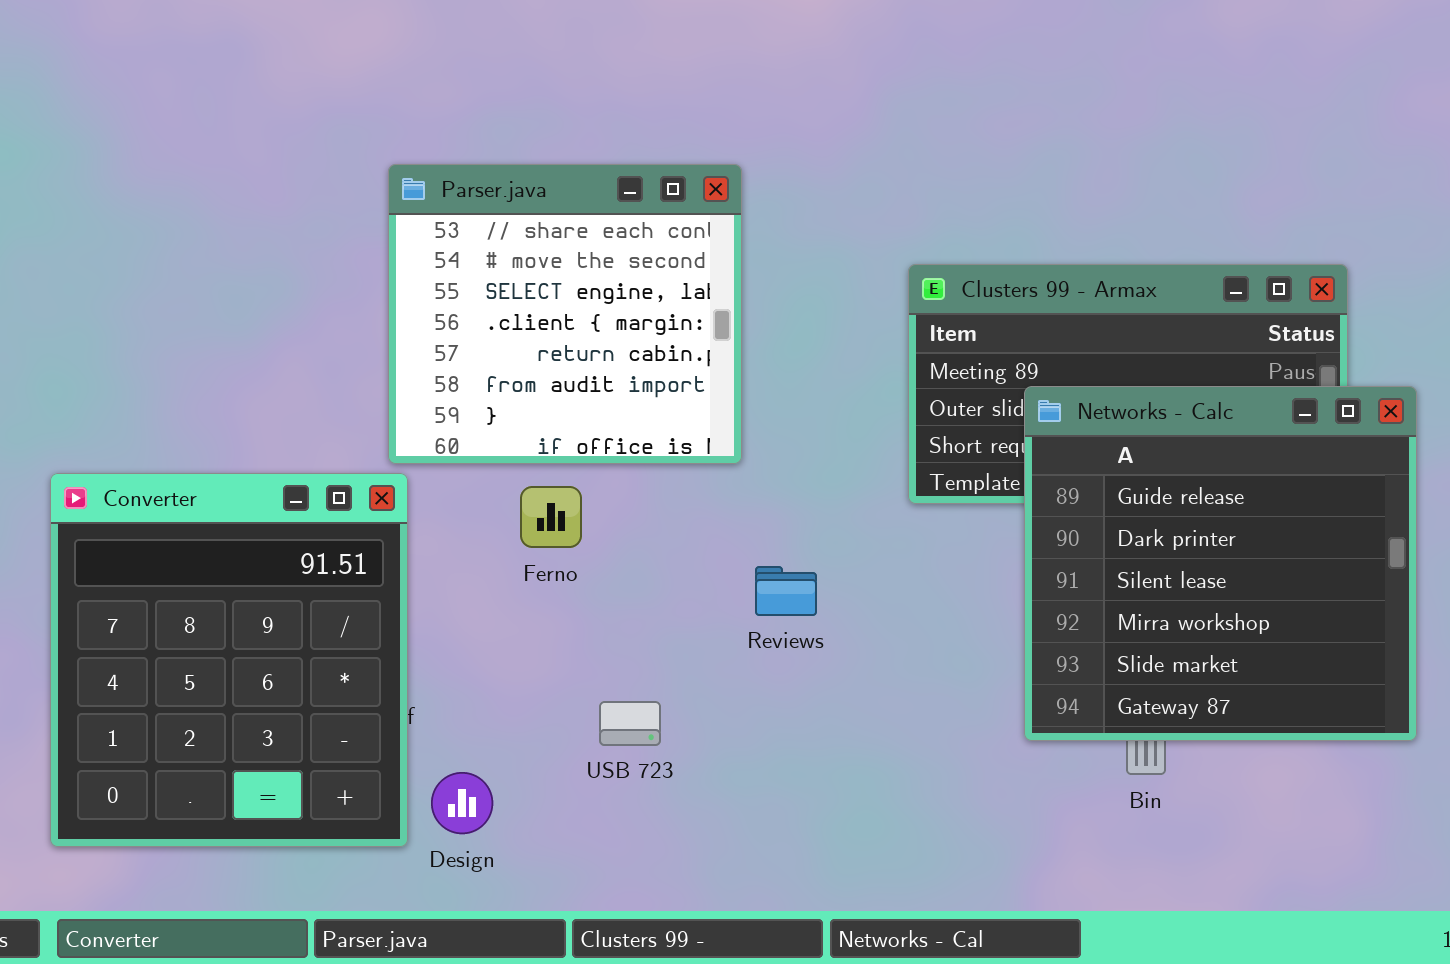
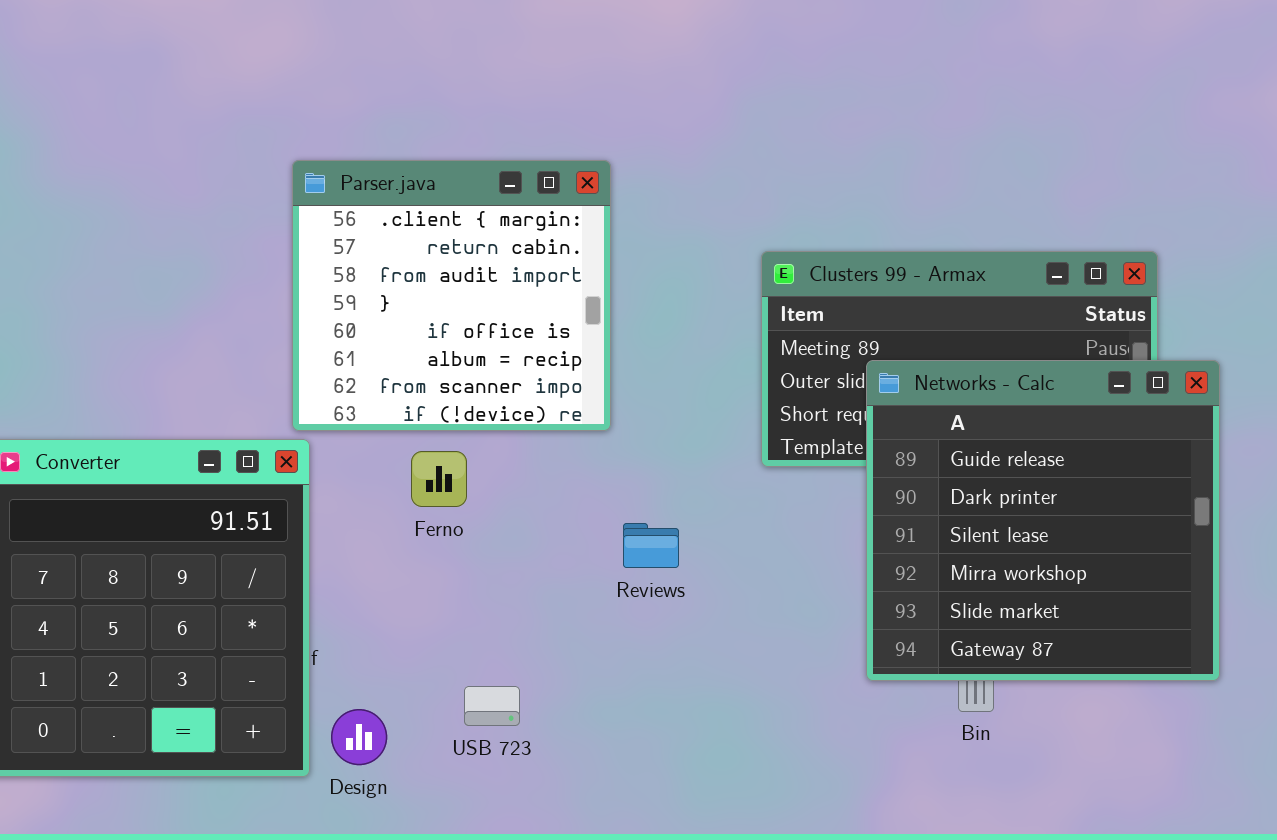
Parser.java: [388,164,742,464] -> [292,160,611,431], scrolled down 3 rows
USB 723: [599,701,661,746] -> [464,686,520,726], moved

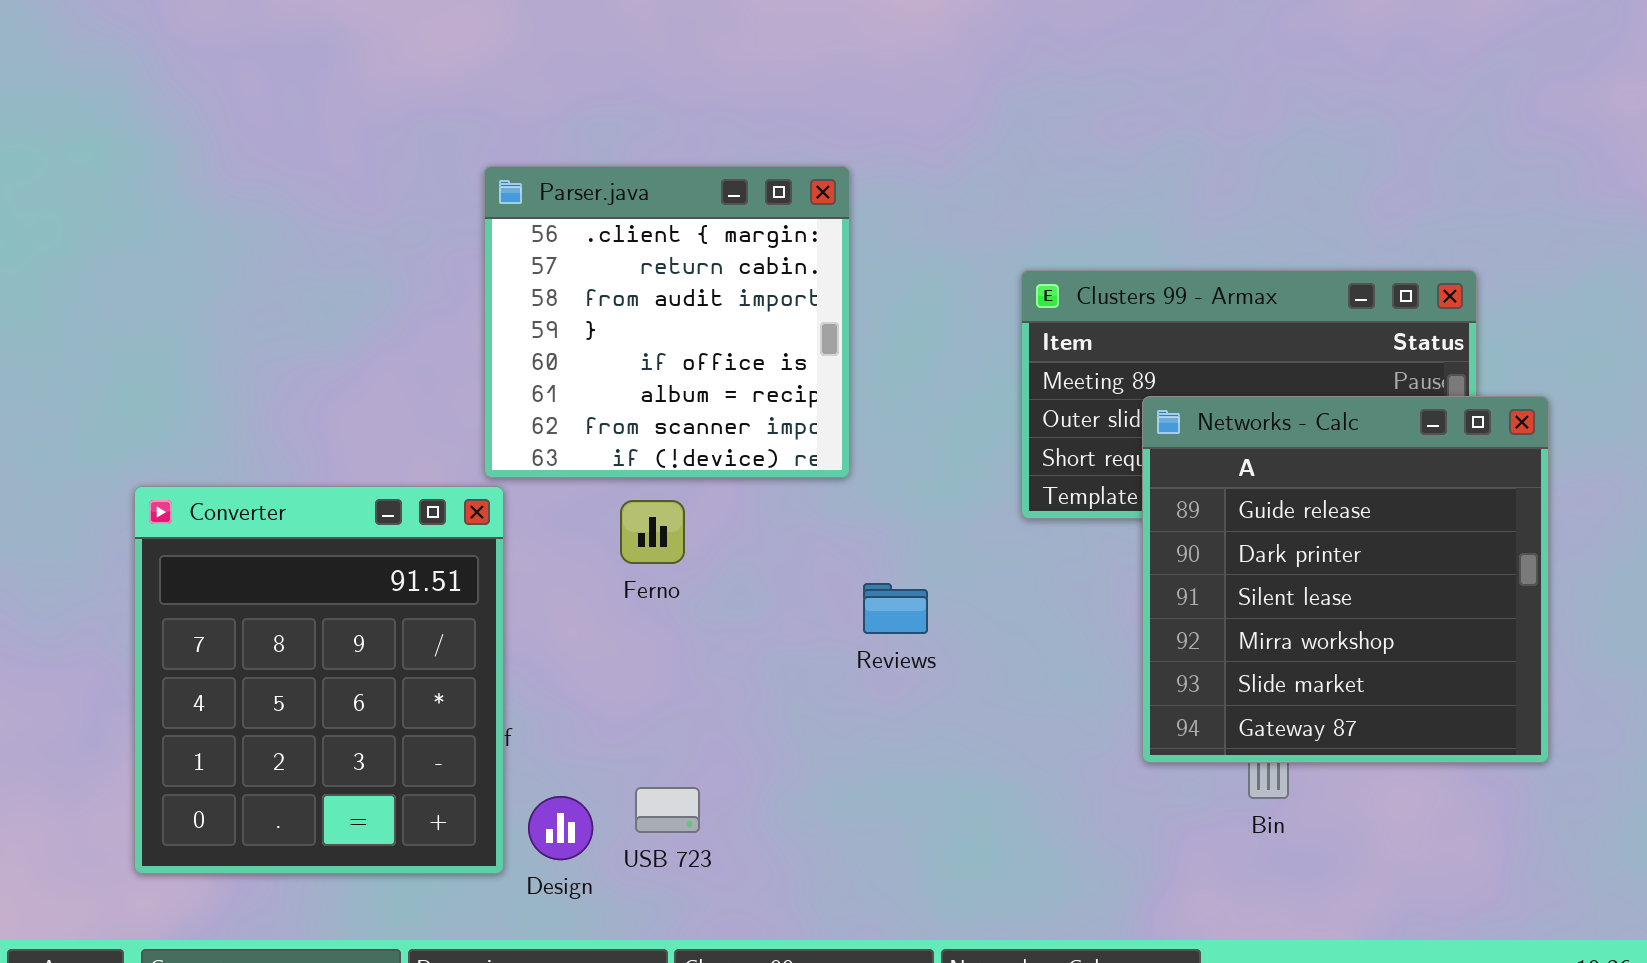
USB 723: [464,686,520,726] -> [635,787,700,833], moved

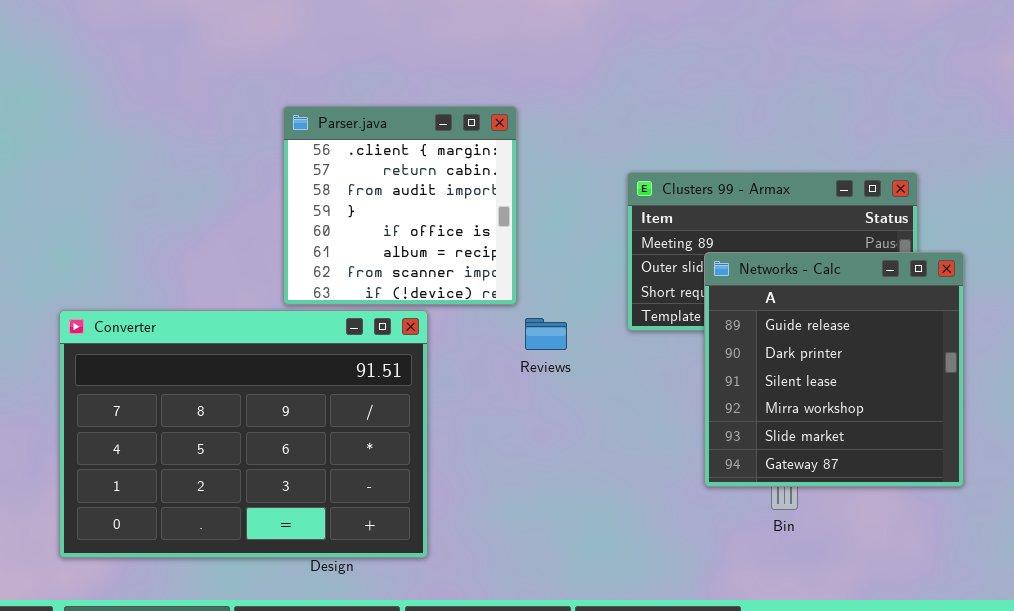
Converter: [134,486,504,874] -> [59,310,428,558], resized
Reviews: [863,583,928,634] -> [525,318,567,350], moved

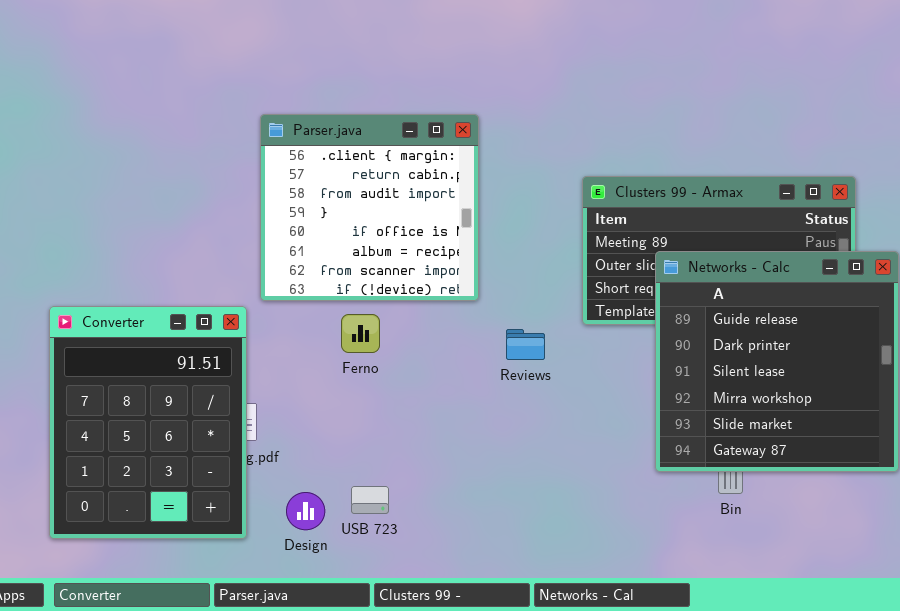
Converter: [59,310,428,558] -> [49,306,247,539], resized
Reviews: [525,318,567,350] -> [506,329,545,360], moved

